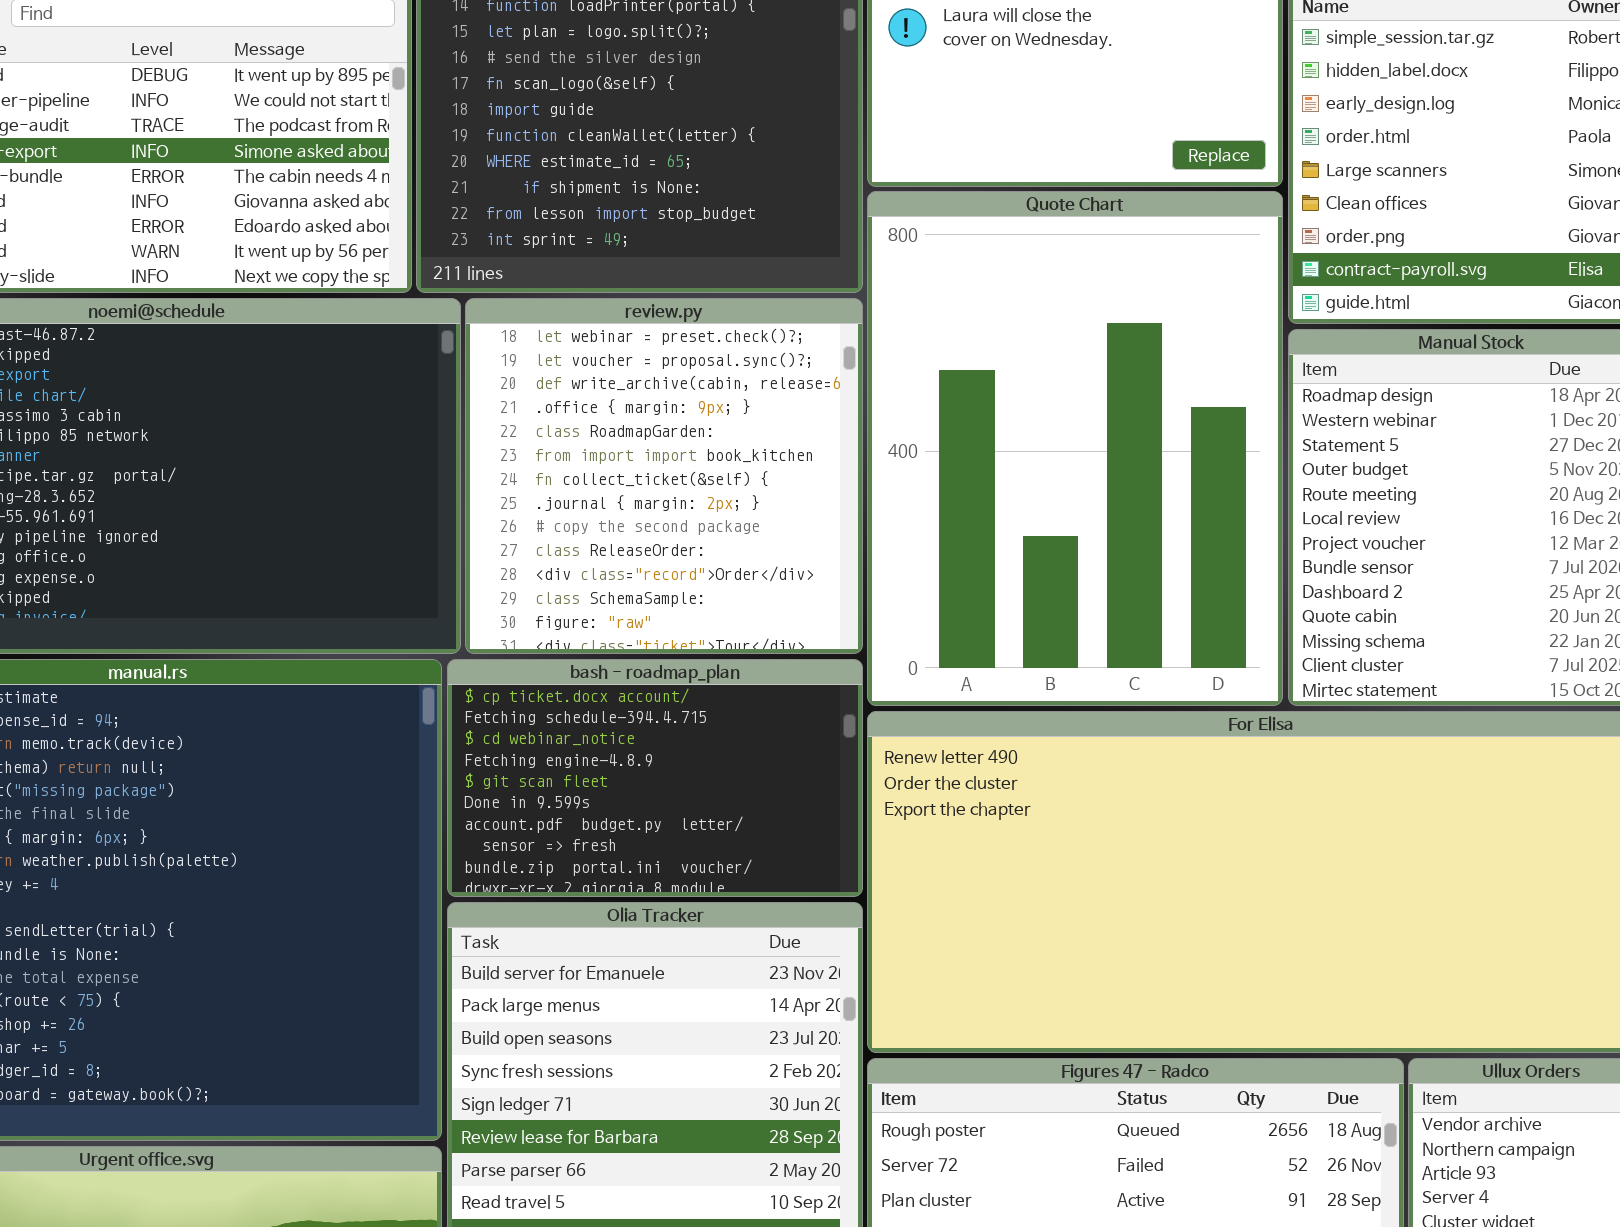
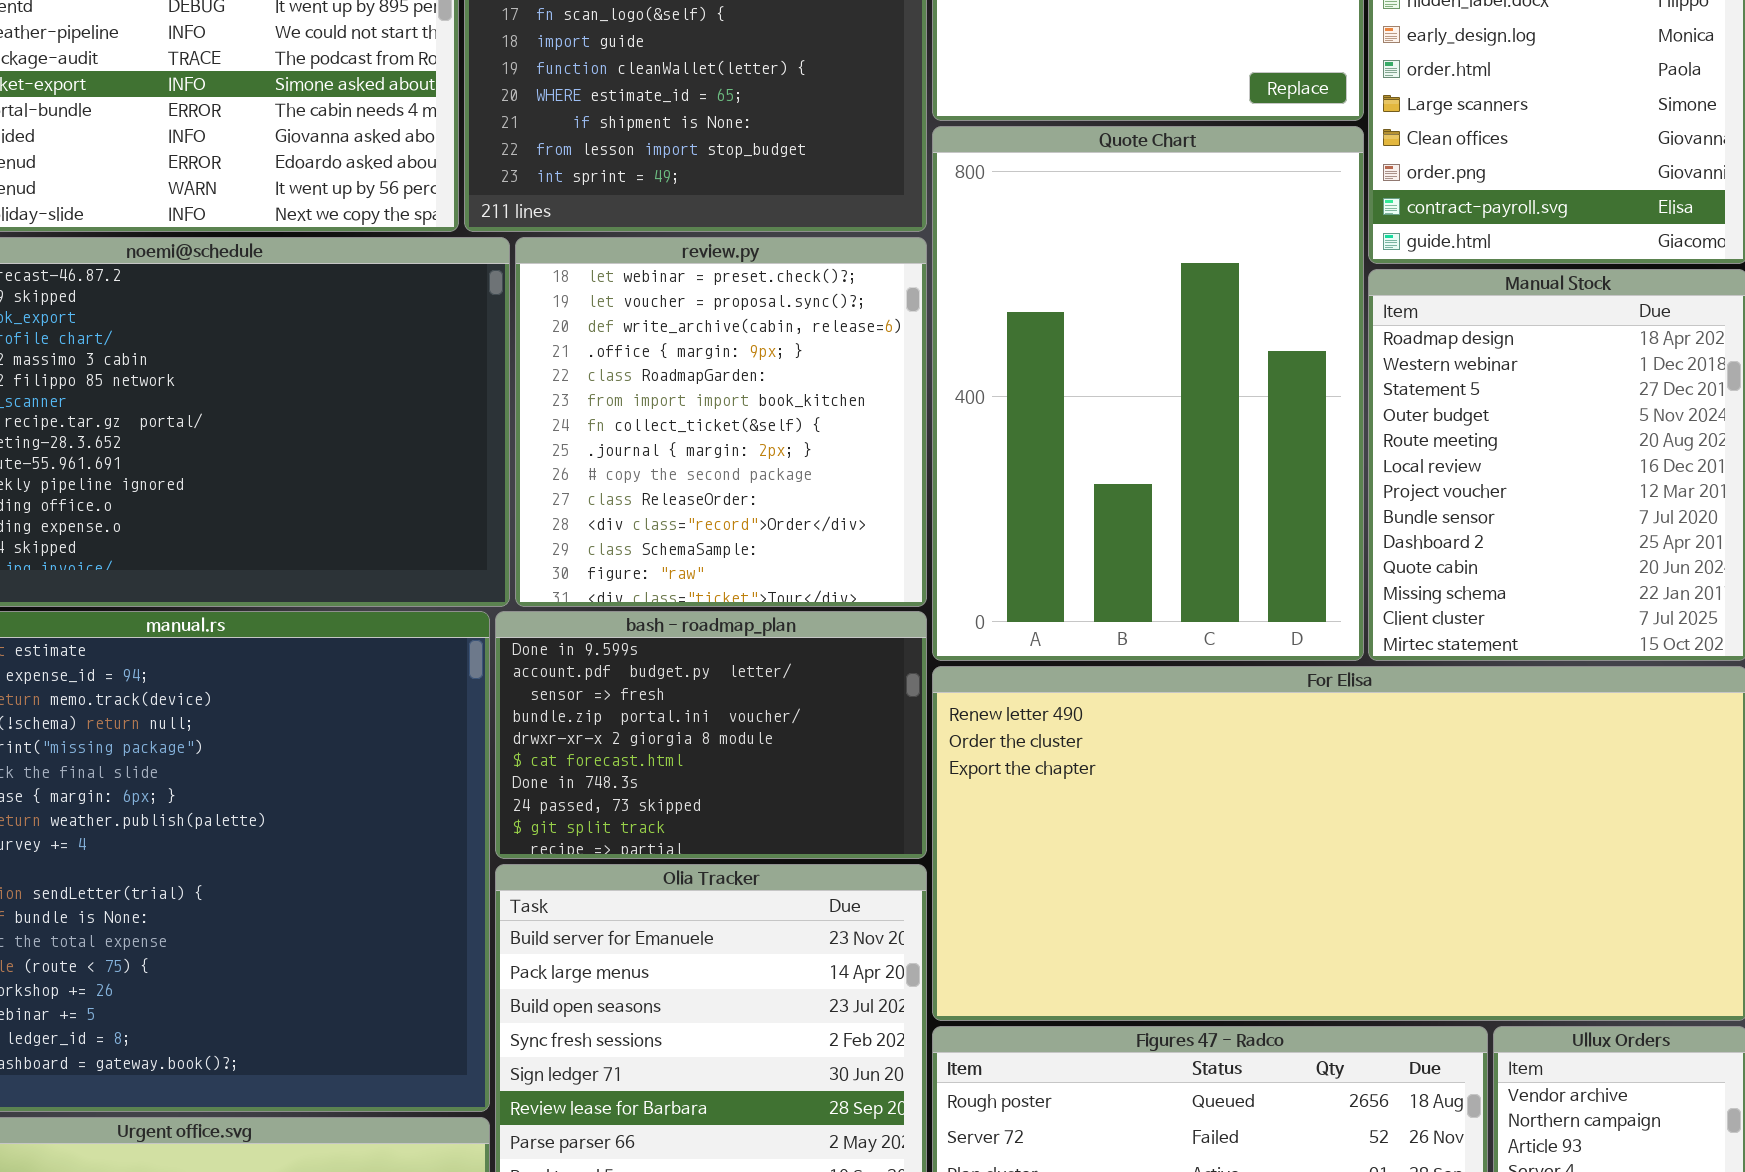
bash - roadmap_plan: [447,659,863,897] -> [495,611,927,859], scrolled down 5 rows

